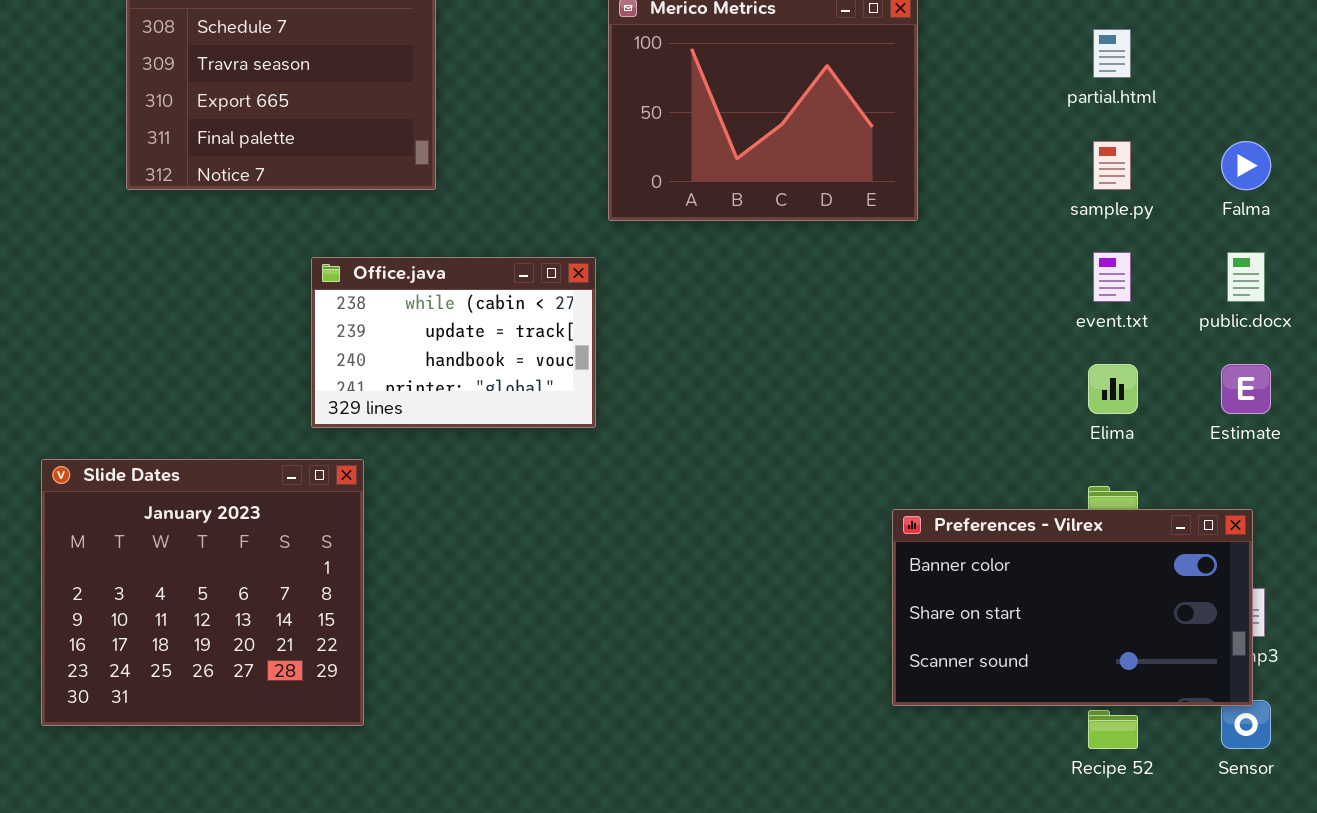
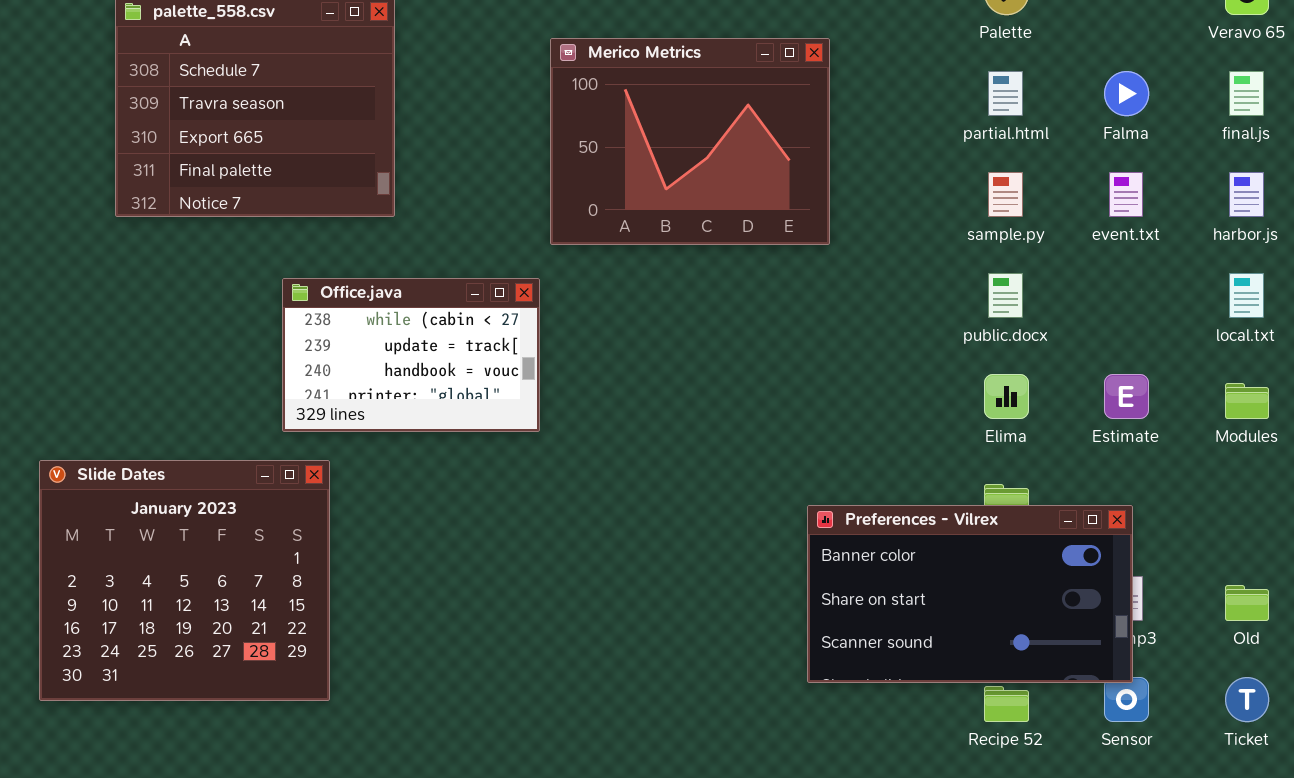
Falma: [1221,141,1271,190] -> [1104,71,1149,116], moved
event.txt: [1093,252,1131,302] -> [1109,172,1143,217], moved
public.docx: [1227,252,1265,302] -> [988,273,1023,318], moved

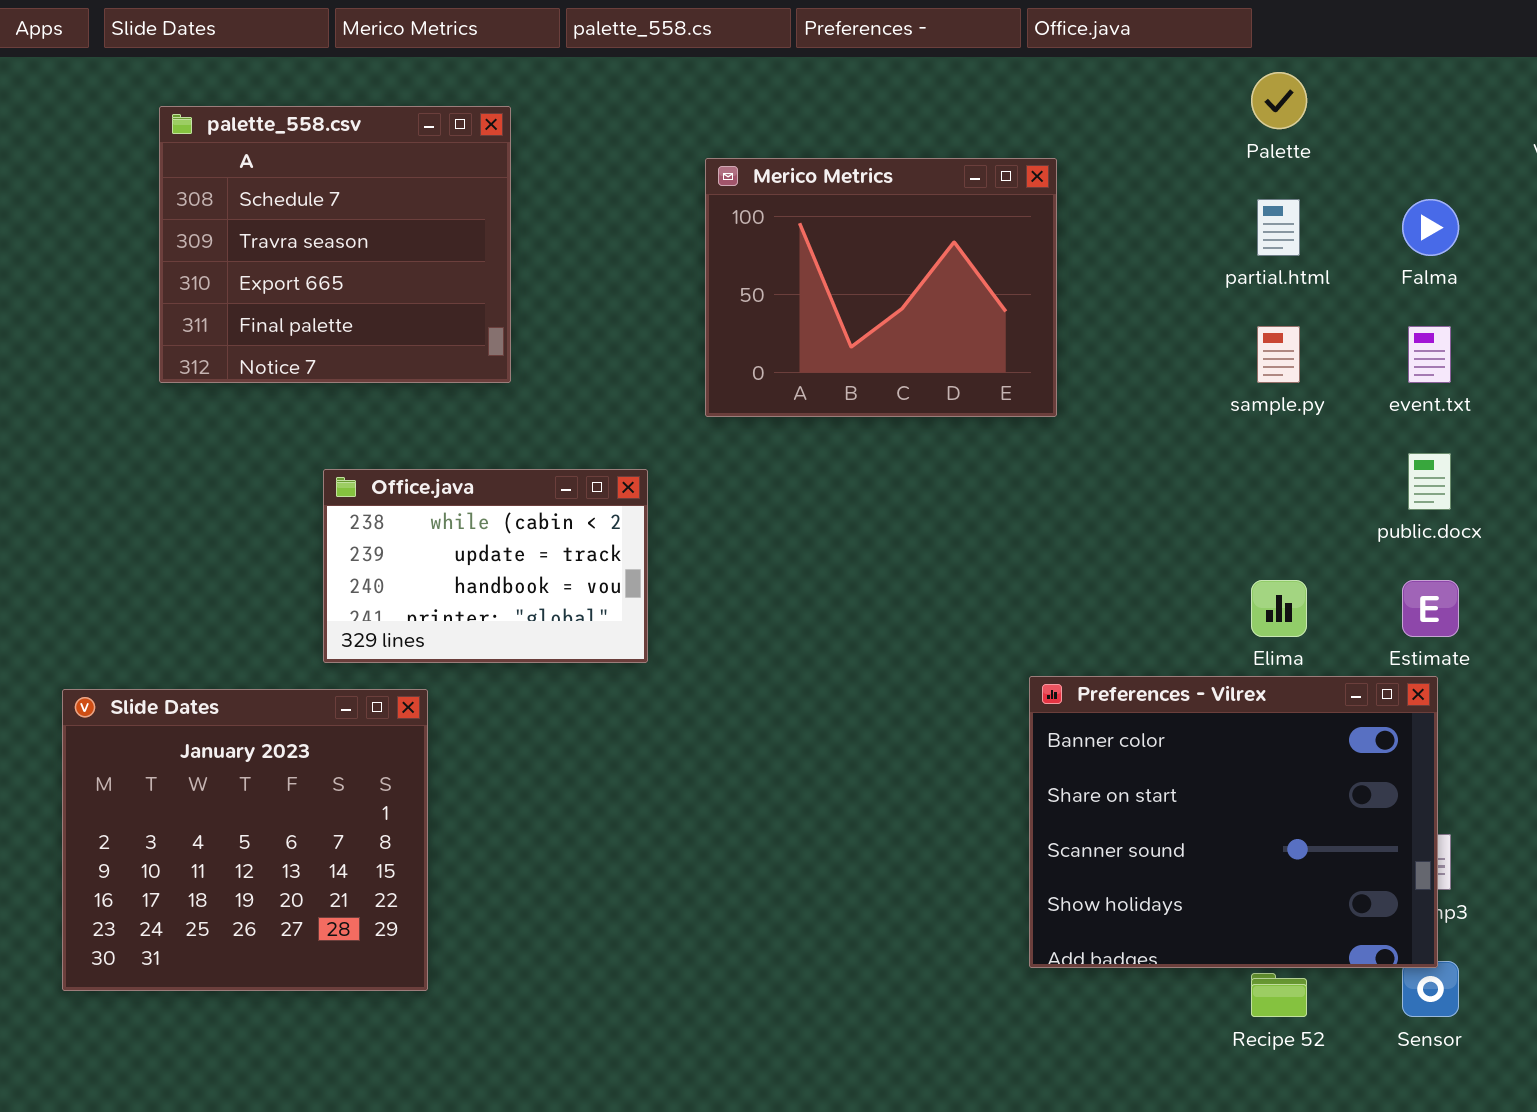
public.docx: [988,273,1023,318] -> [1408,453,1451,510], moved
Office.java: [282,278,540,432] -> [323,469,648,663], moved
Preferences - Vilrex: [807,505,1133,683] -> [1029,676,1438,968], resized

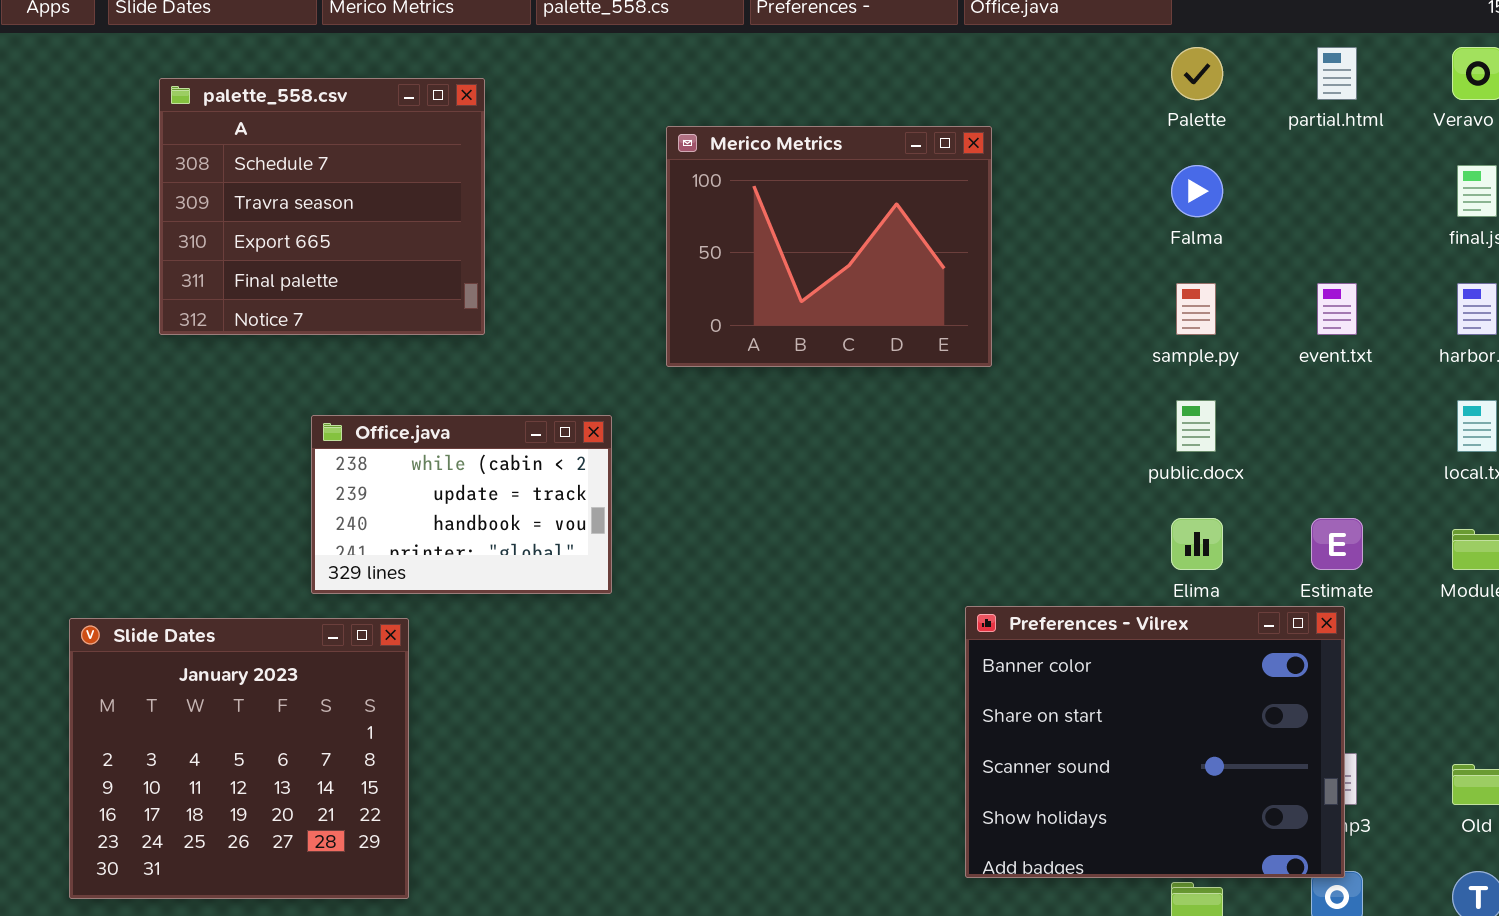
partial.html: [1257,199,1300,256] -> [1317,47,1357,100], moved
Falma: [1402,199,1459,256] -> [1171,165,1223,217], moved
public.docx: [1408,453,1451,510] -> [1176,400,1216,452], moved

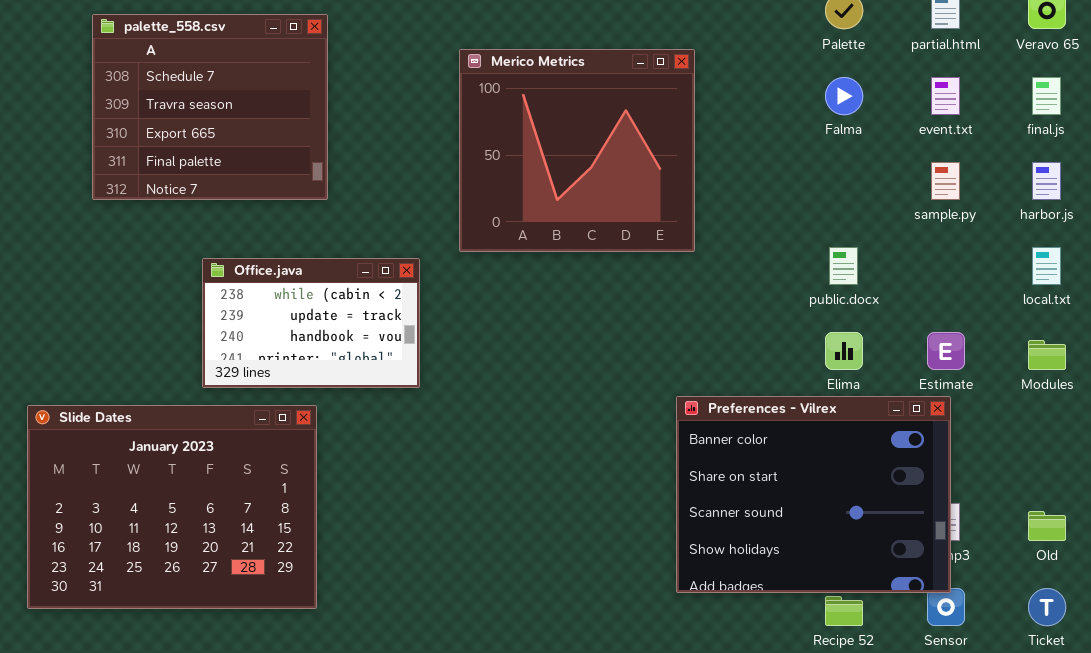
Merico Metrics: [666,126,992,367] -> [459,49,695,252], resized
sample.py: [1176,283,1216,335] -> [931,162,960,200], moved
event.txt: [1317,283,1357,335] -> [931,77,960,115], moved
Slide Dates: [69,618,409,899] -> [27,405,317,609], resized

